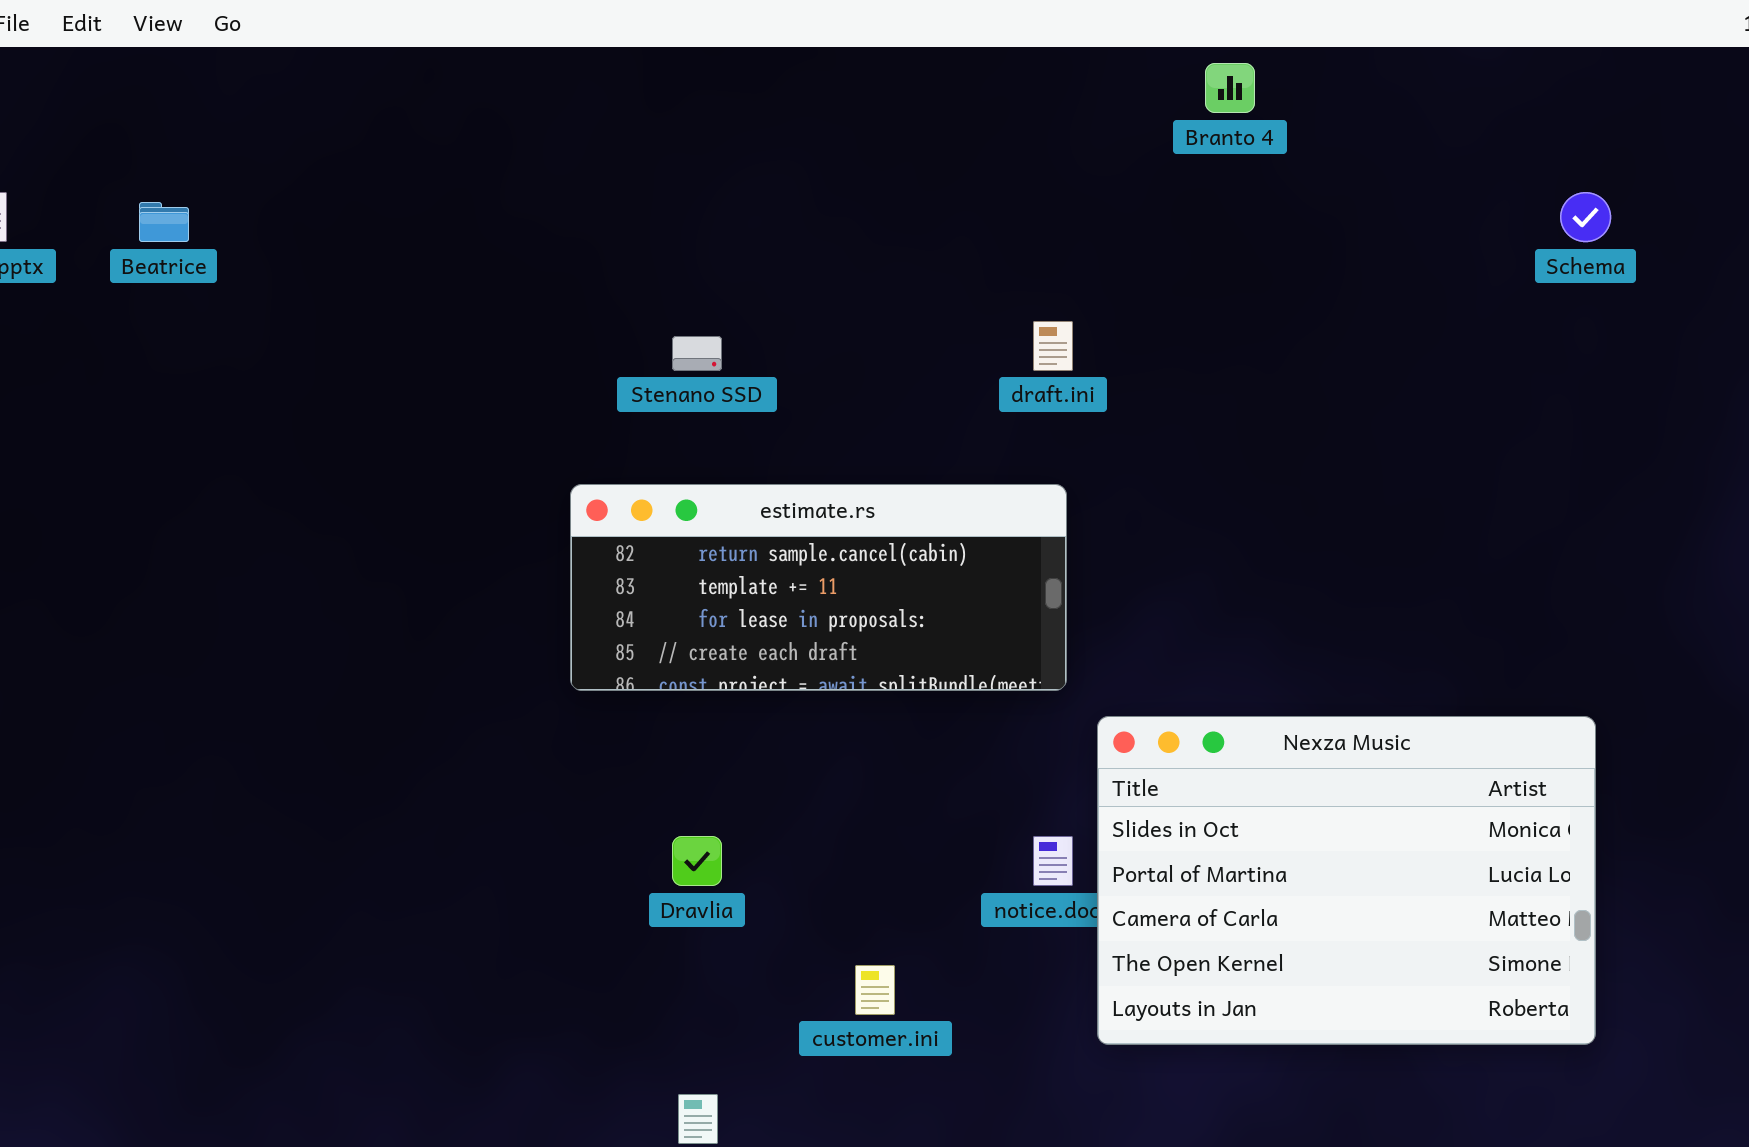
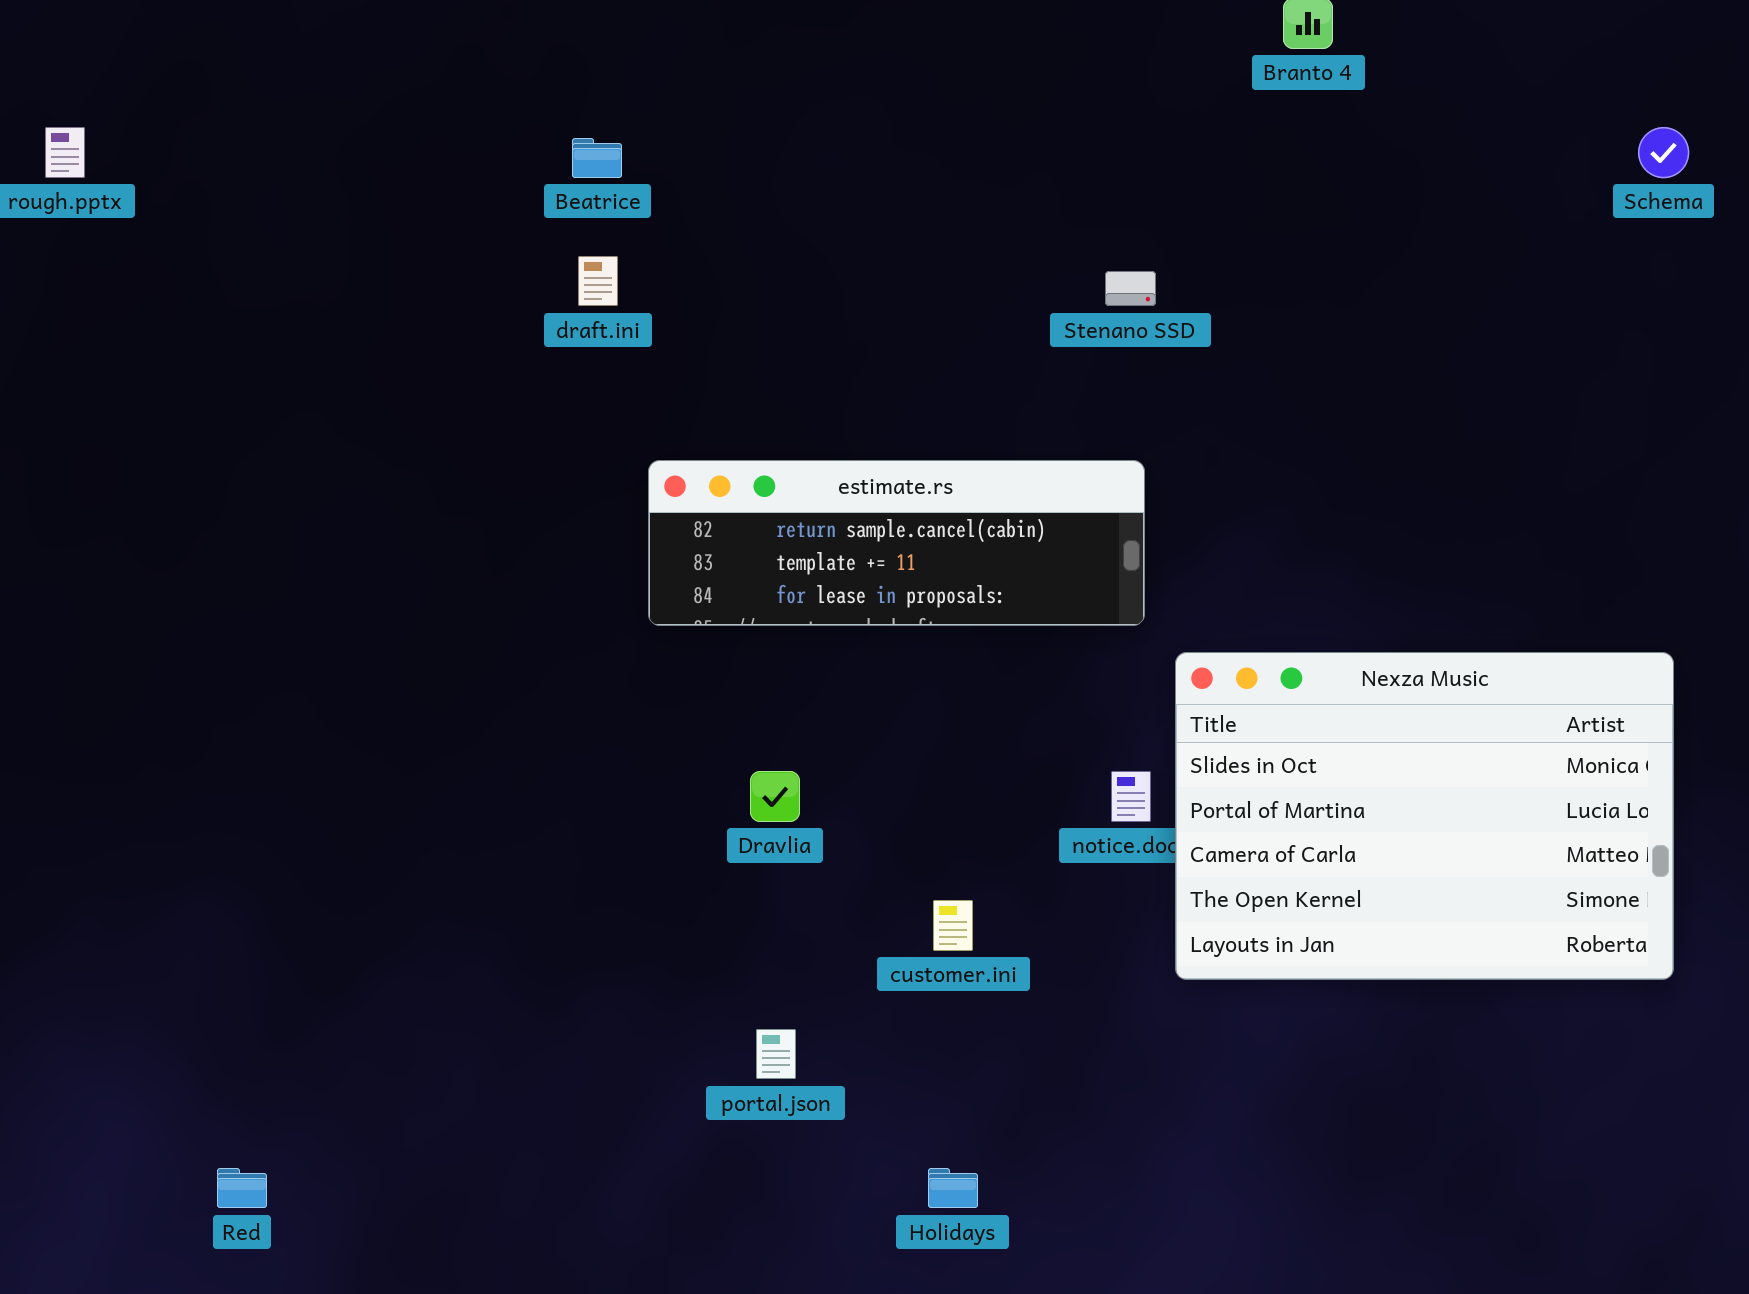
Beatrice: [139,202,189,242] -> [572,138,622,178], moved
draft.ini: [1033,321,1073,371] -> [578,256,618,306], moved
Stenano SSD: [672,336,722,371] -> [1105,271,1156,306], moved
estimate.rs: [570,484,1067,691] -> [648,460,1145,626], resized

